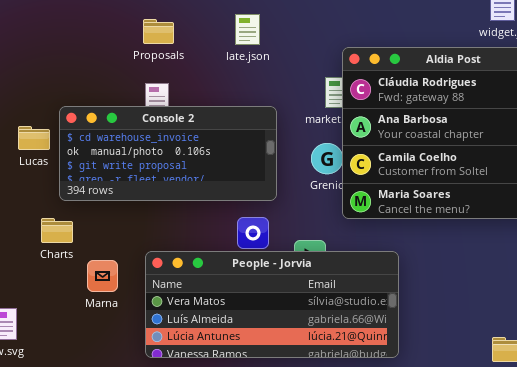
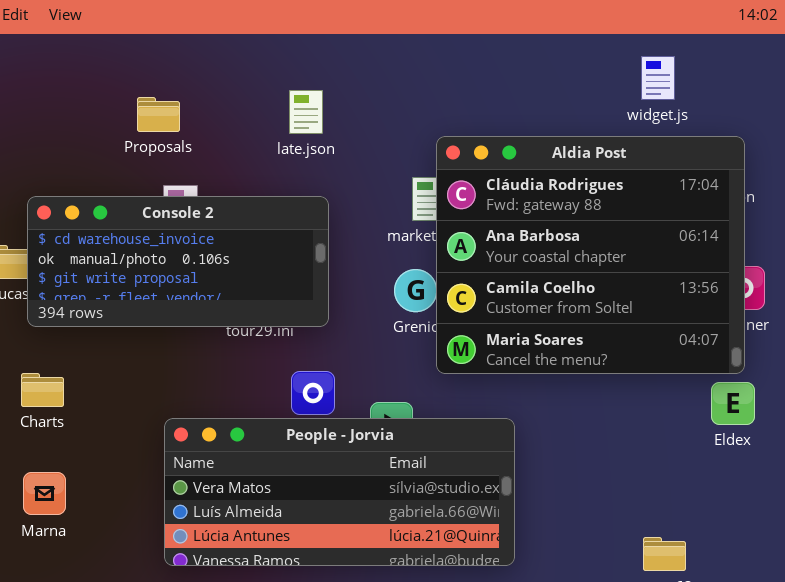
Proposals: [143,19,174,44] -> [137,97,180,132], moved
Console 2: [59,106,277,201] -> [27,196,329,327], moved
Marna: [87,260,118,292] -> [23,472,66,515], moved

